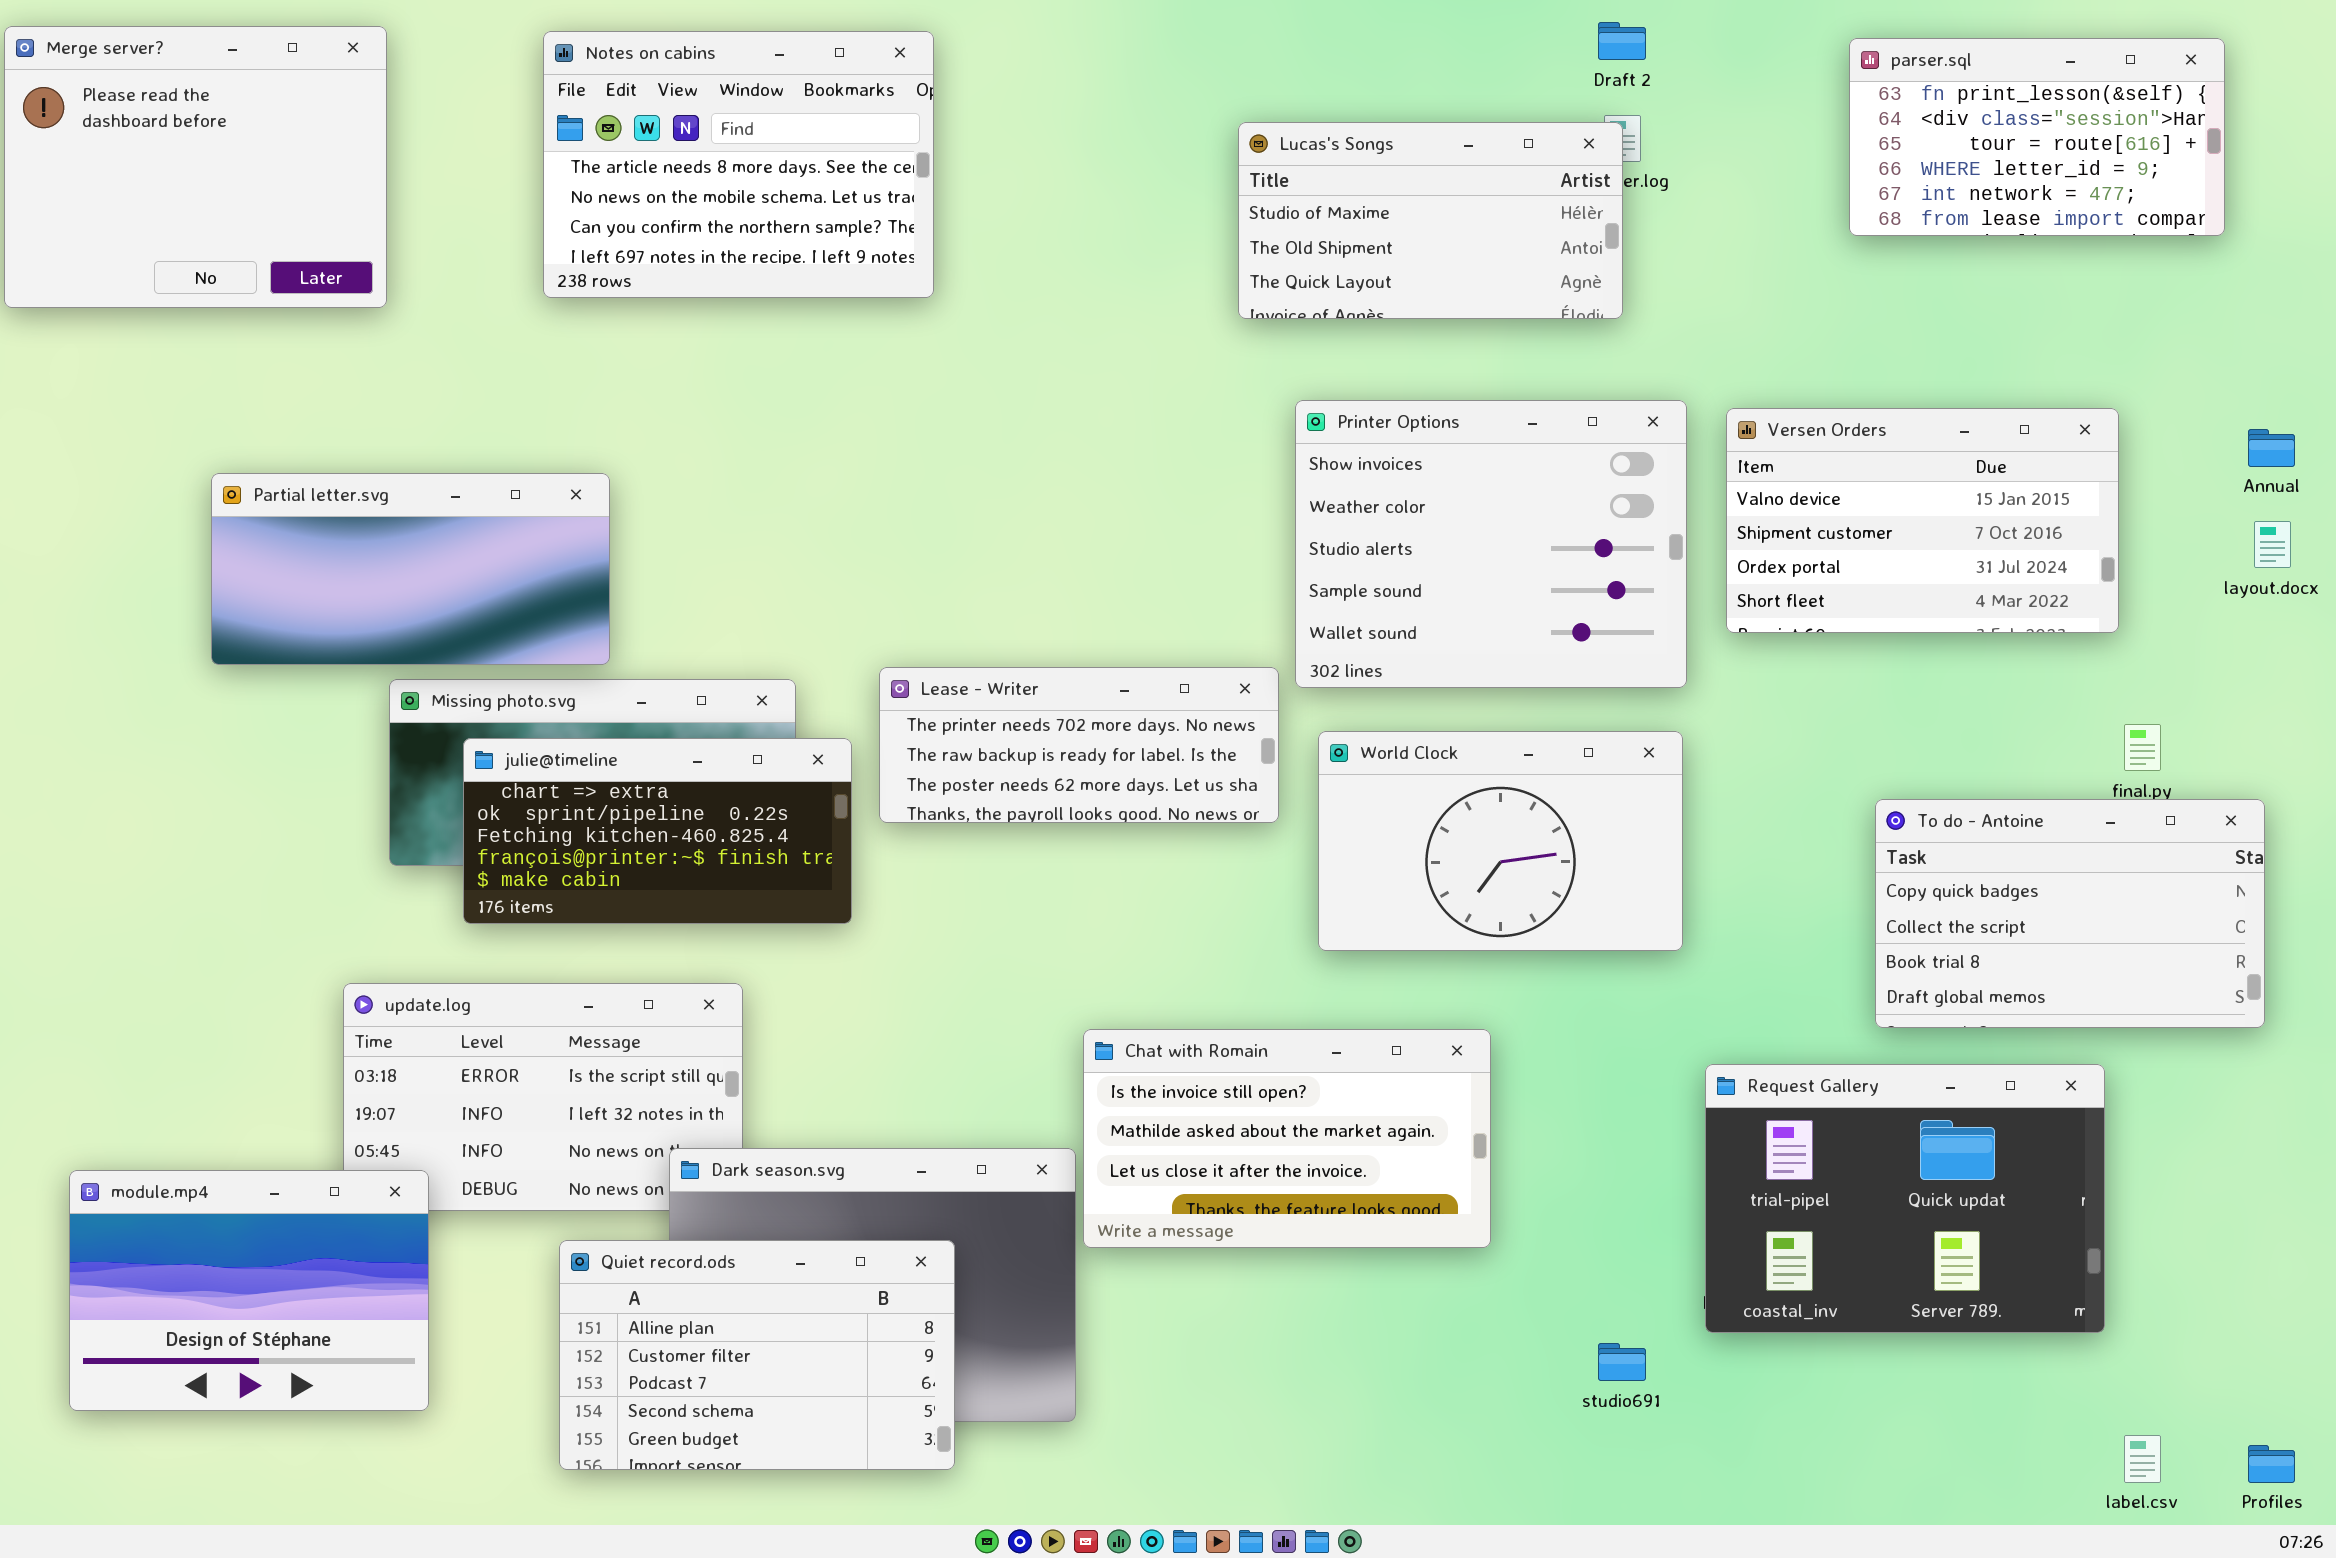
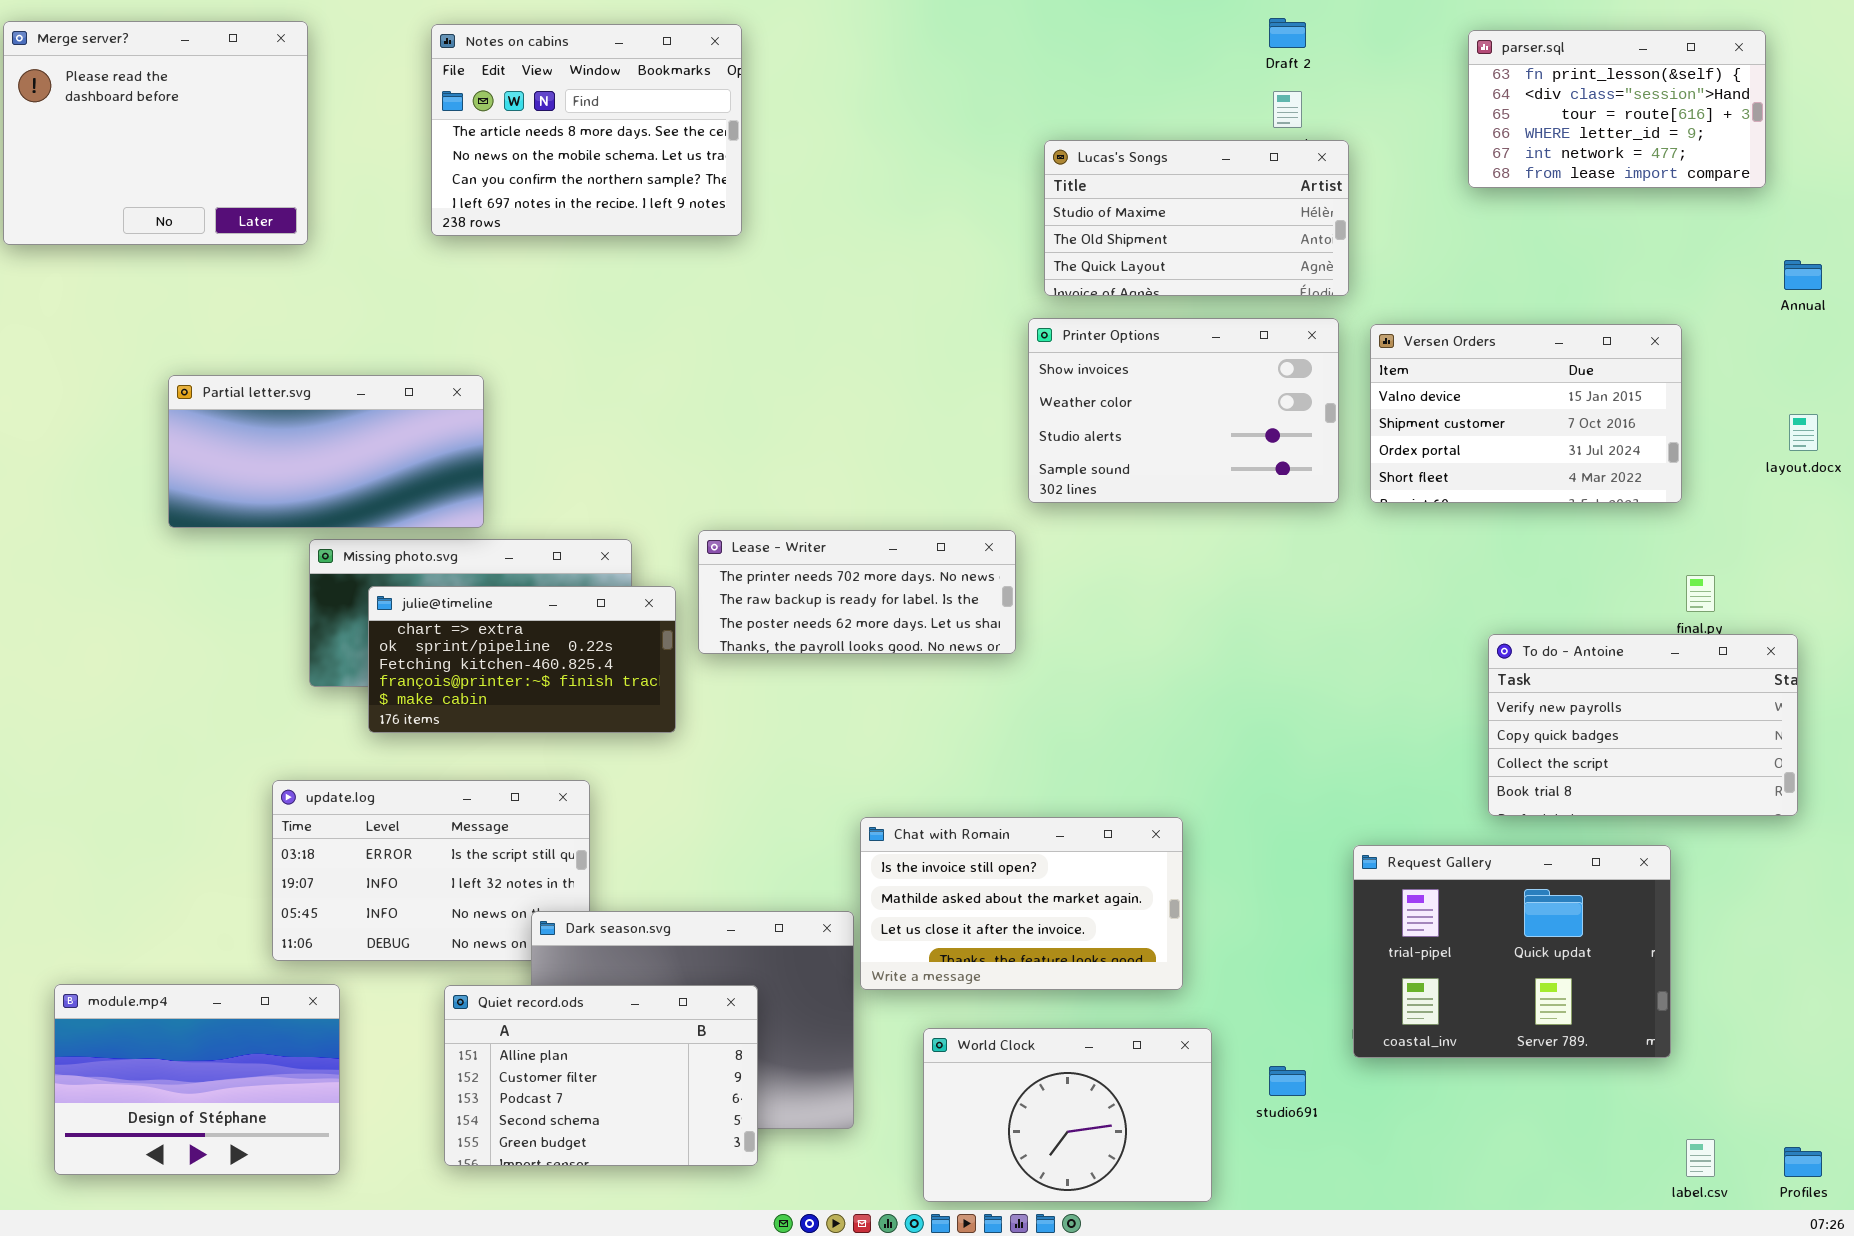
Lucas's Songs: [1238,122,1623,319] -> [1044,140,1349,296], moved
Printer Options: [1295,400,1687,688] -> [1028,318,1339,503], resized
Annual: [2248,429,2295,467] -> [1784,260,1822,290], moved
World Clock: [1318,731,1683,951] -> [923,1028,1212,1202], moved
To do - Antoine: [1875,799,2265,1028] -> [1488,634,1798,816], scrolled up 1 row
module.mp4: [69,1170,429,1411] -> [54,984,340,1175], moved

